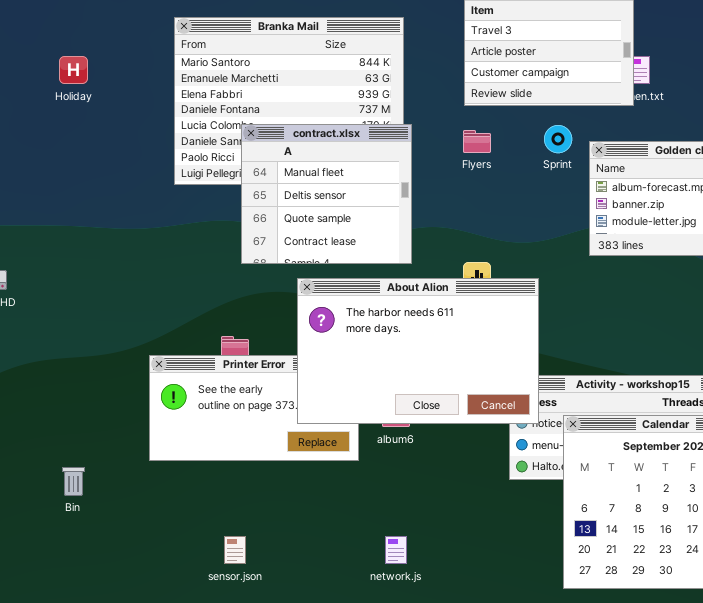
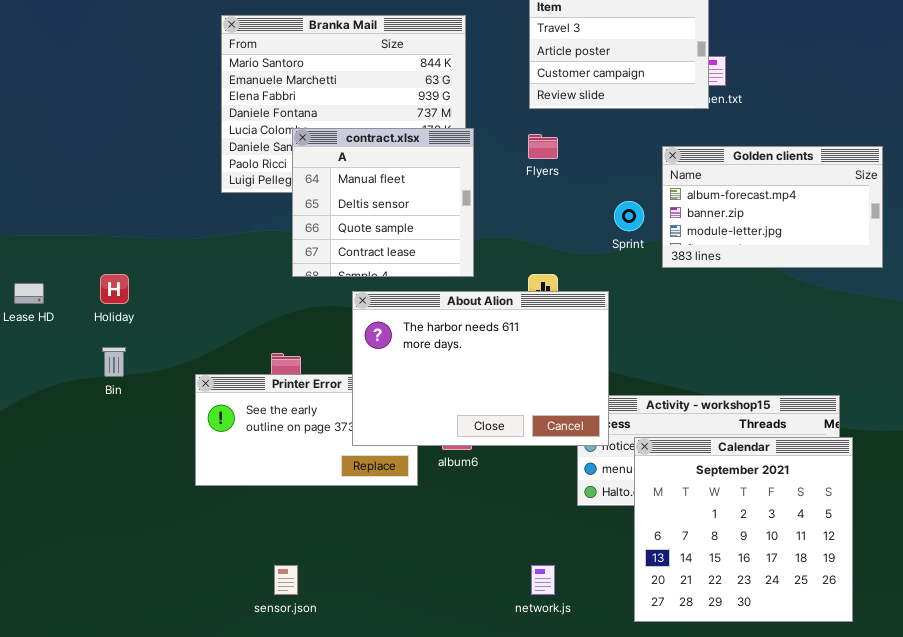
Holiday: [59,56,88,84] -> [100,274,129,304], moved
Sprint: [544,125,572,153] -> [614,201,644,231], moved
Bin: [62,467,85,496] -> [102,347,126,377], moved
network.js: [385,536,407,564] -> [531,565,555,595], moved

